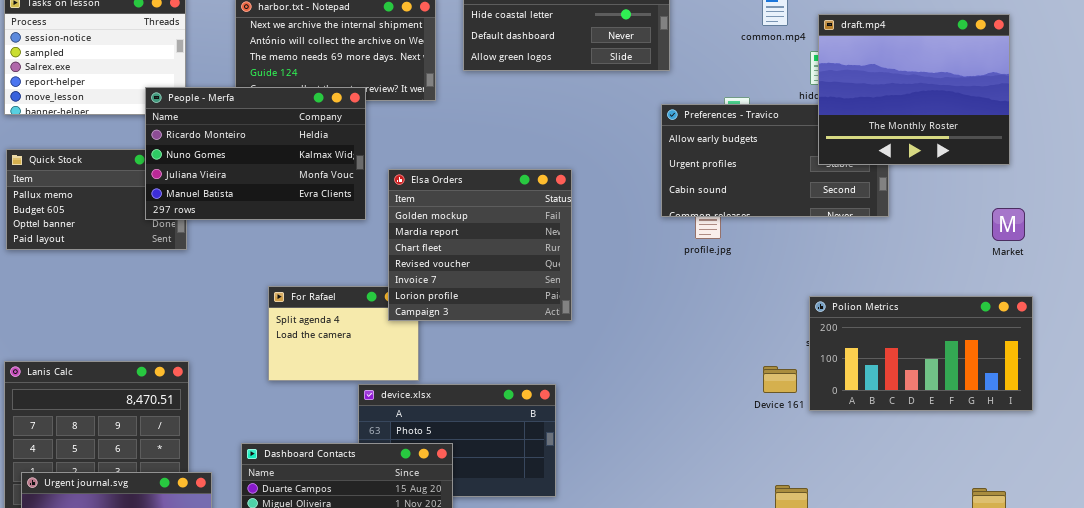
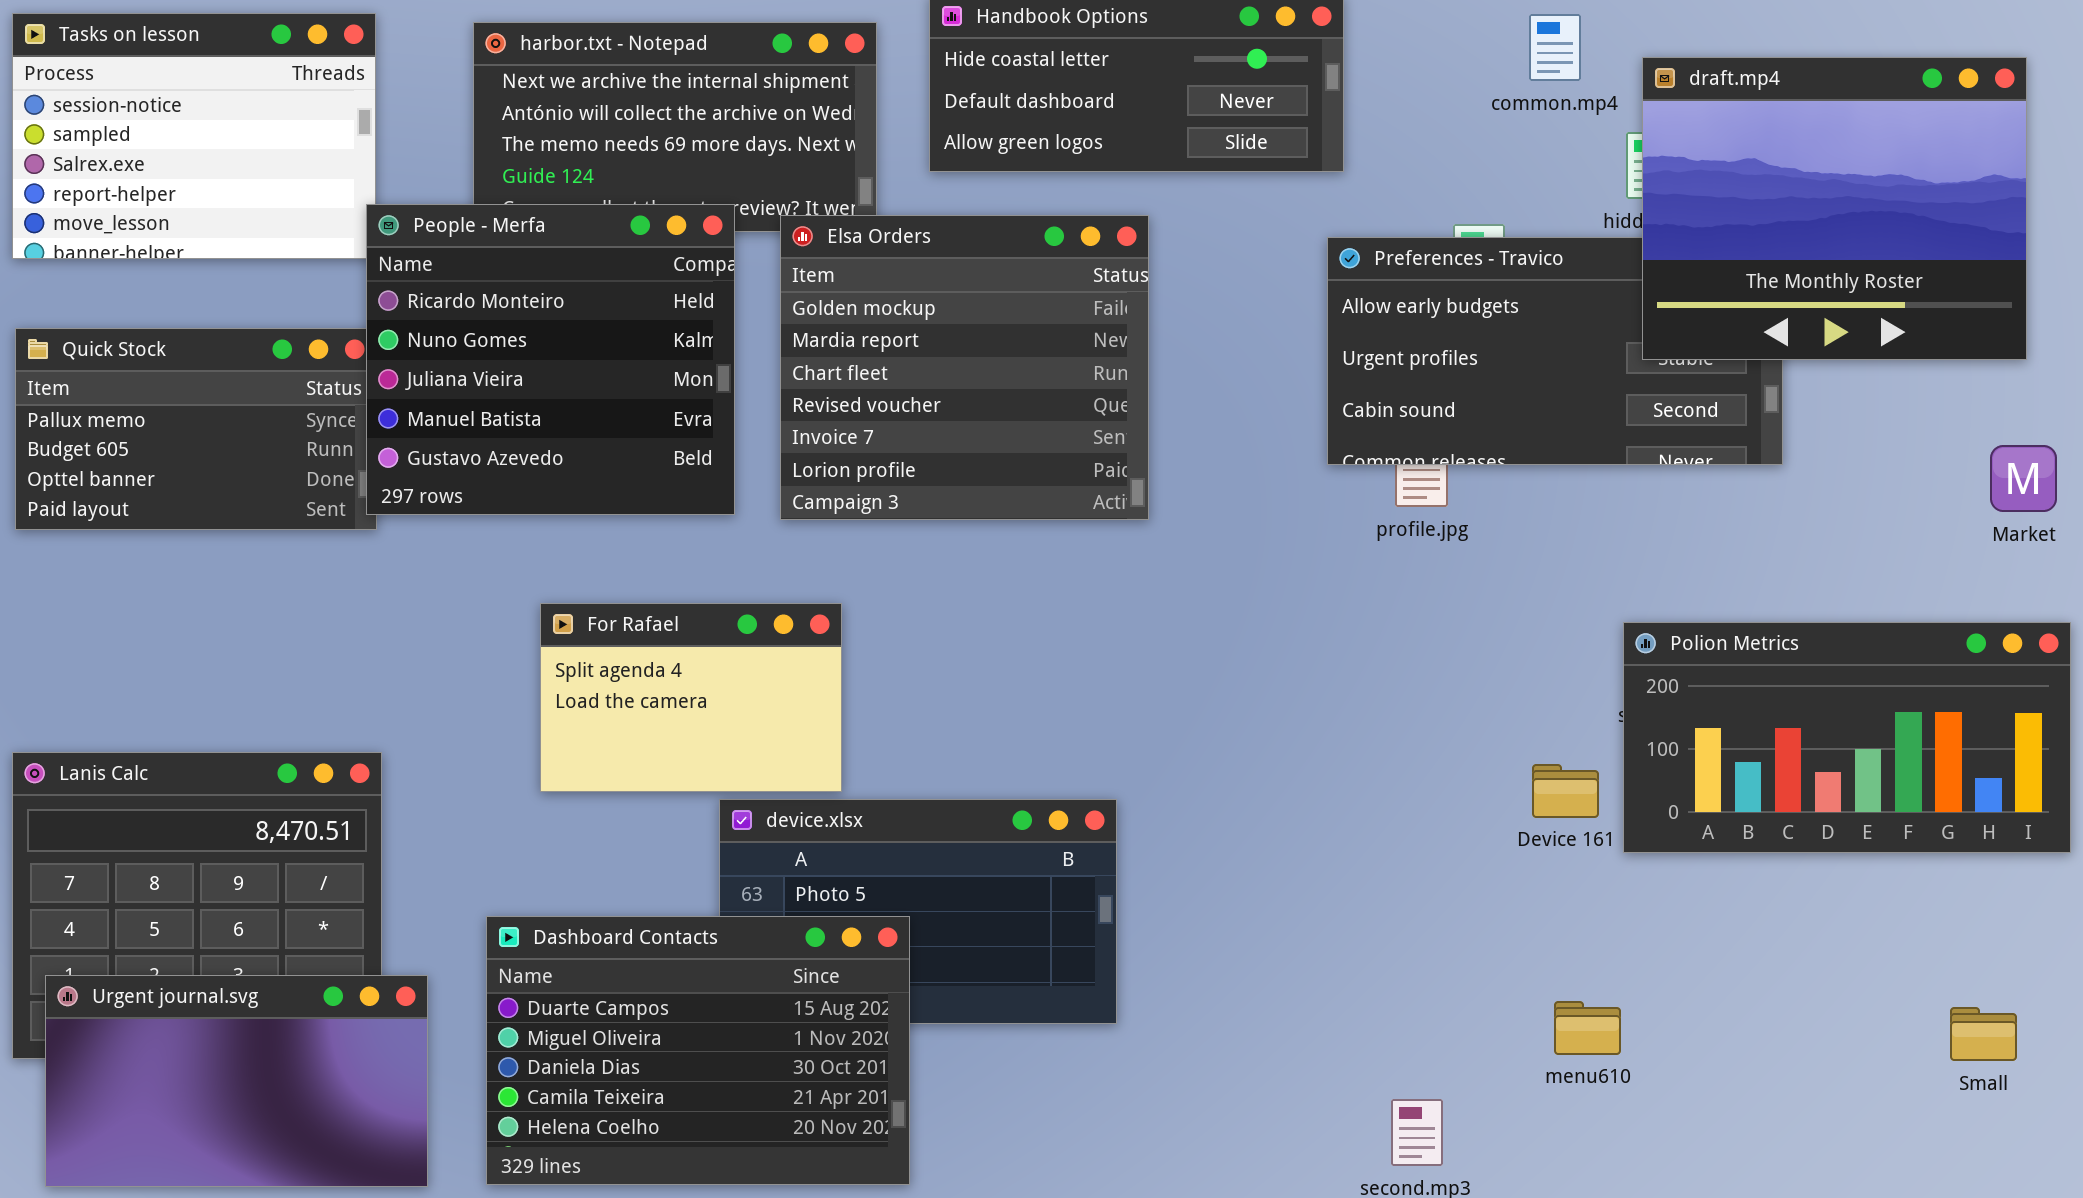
People - Merfa: [145,87,366,220] -> [366,204,735,515], resized
Elsa Orders: [388,169,572,321] -> [780,215,1149,520], moved

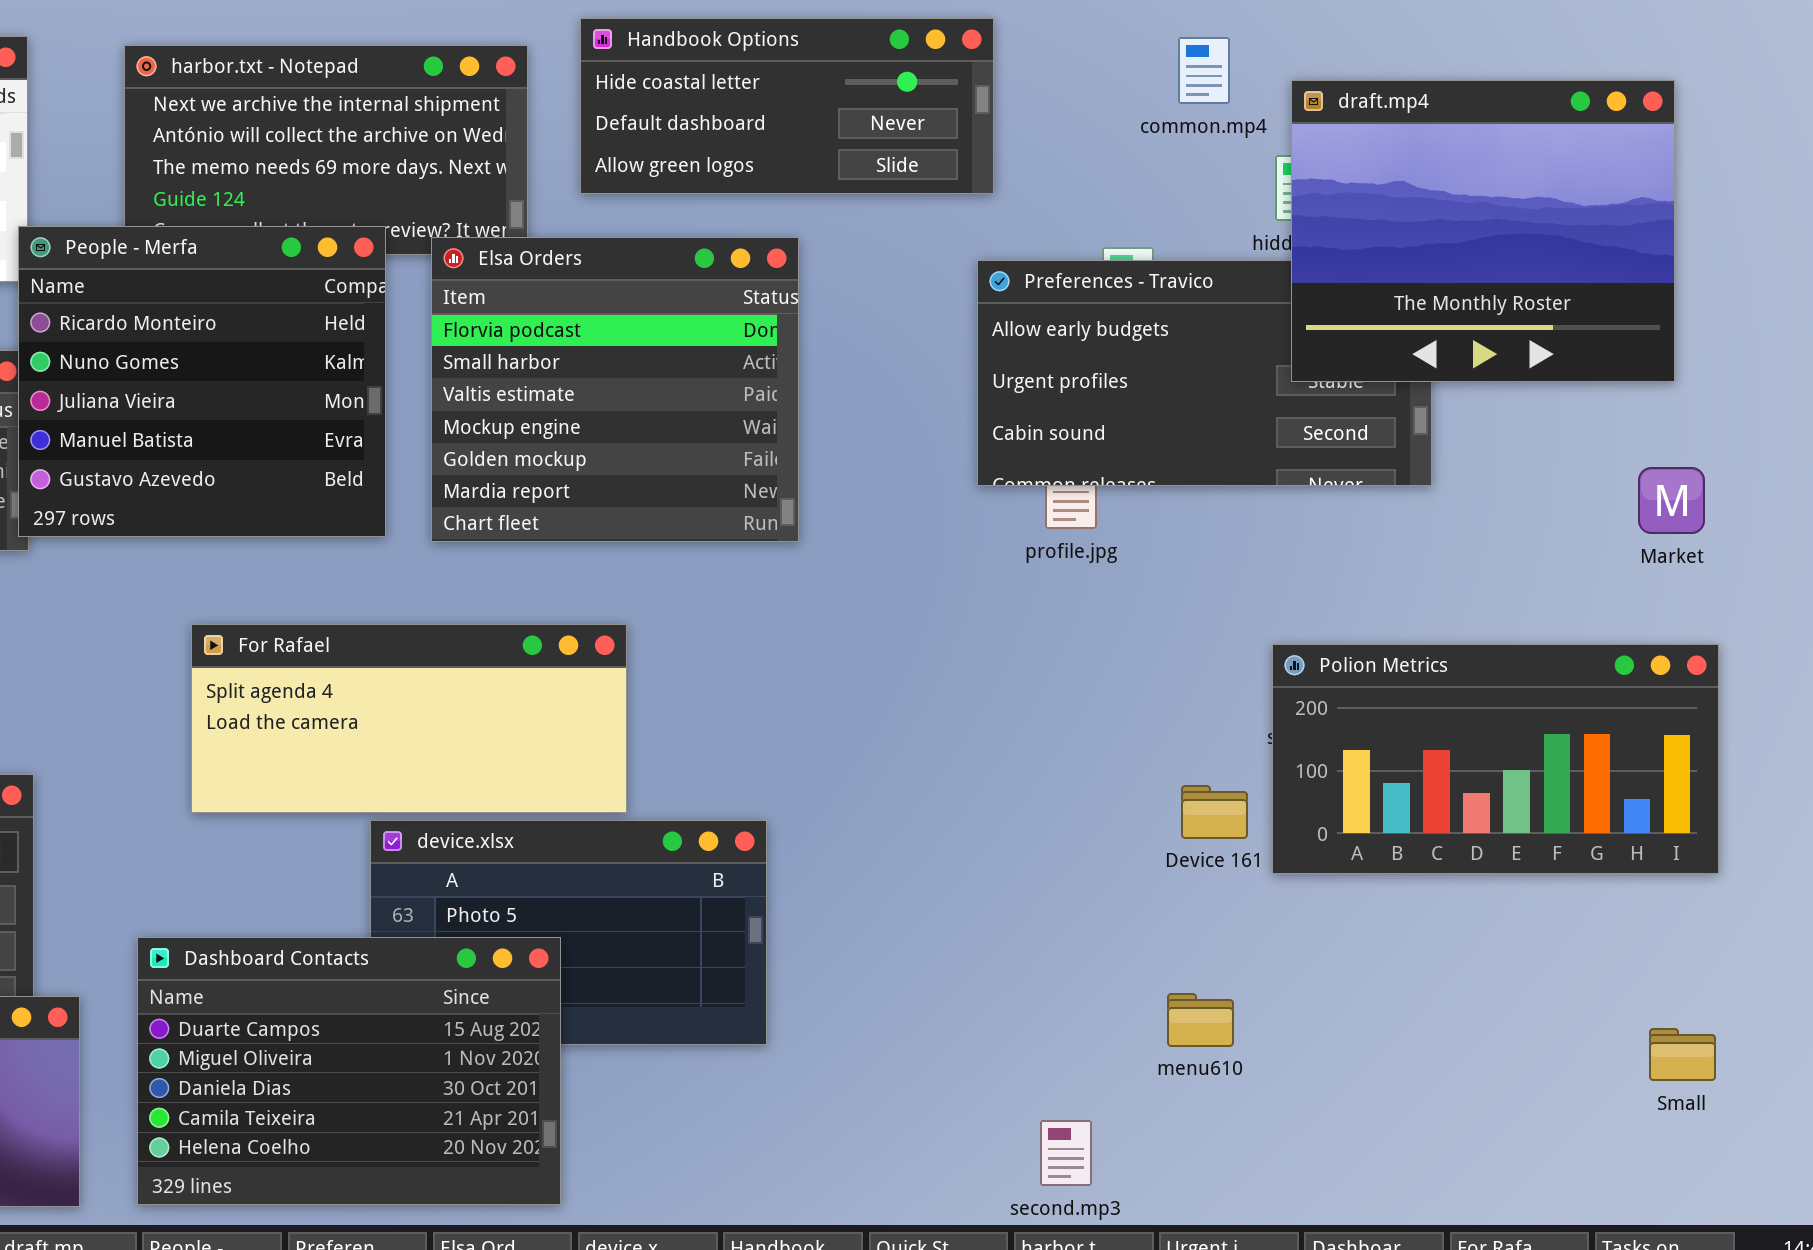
Elsa Orders: [780,215,1149,520] -> [431,237,799,542], scrolled up 4 rows
For Rafael: [540,603,842,792] -> [191,624,627,813], resized
menu610: [1554,1001,1621,1055] -> [1167,993,1234,1047], moved
Small: [1950,1007,2017,1061] -> [1649,1028,1716,1081], moved

